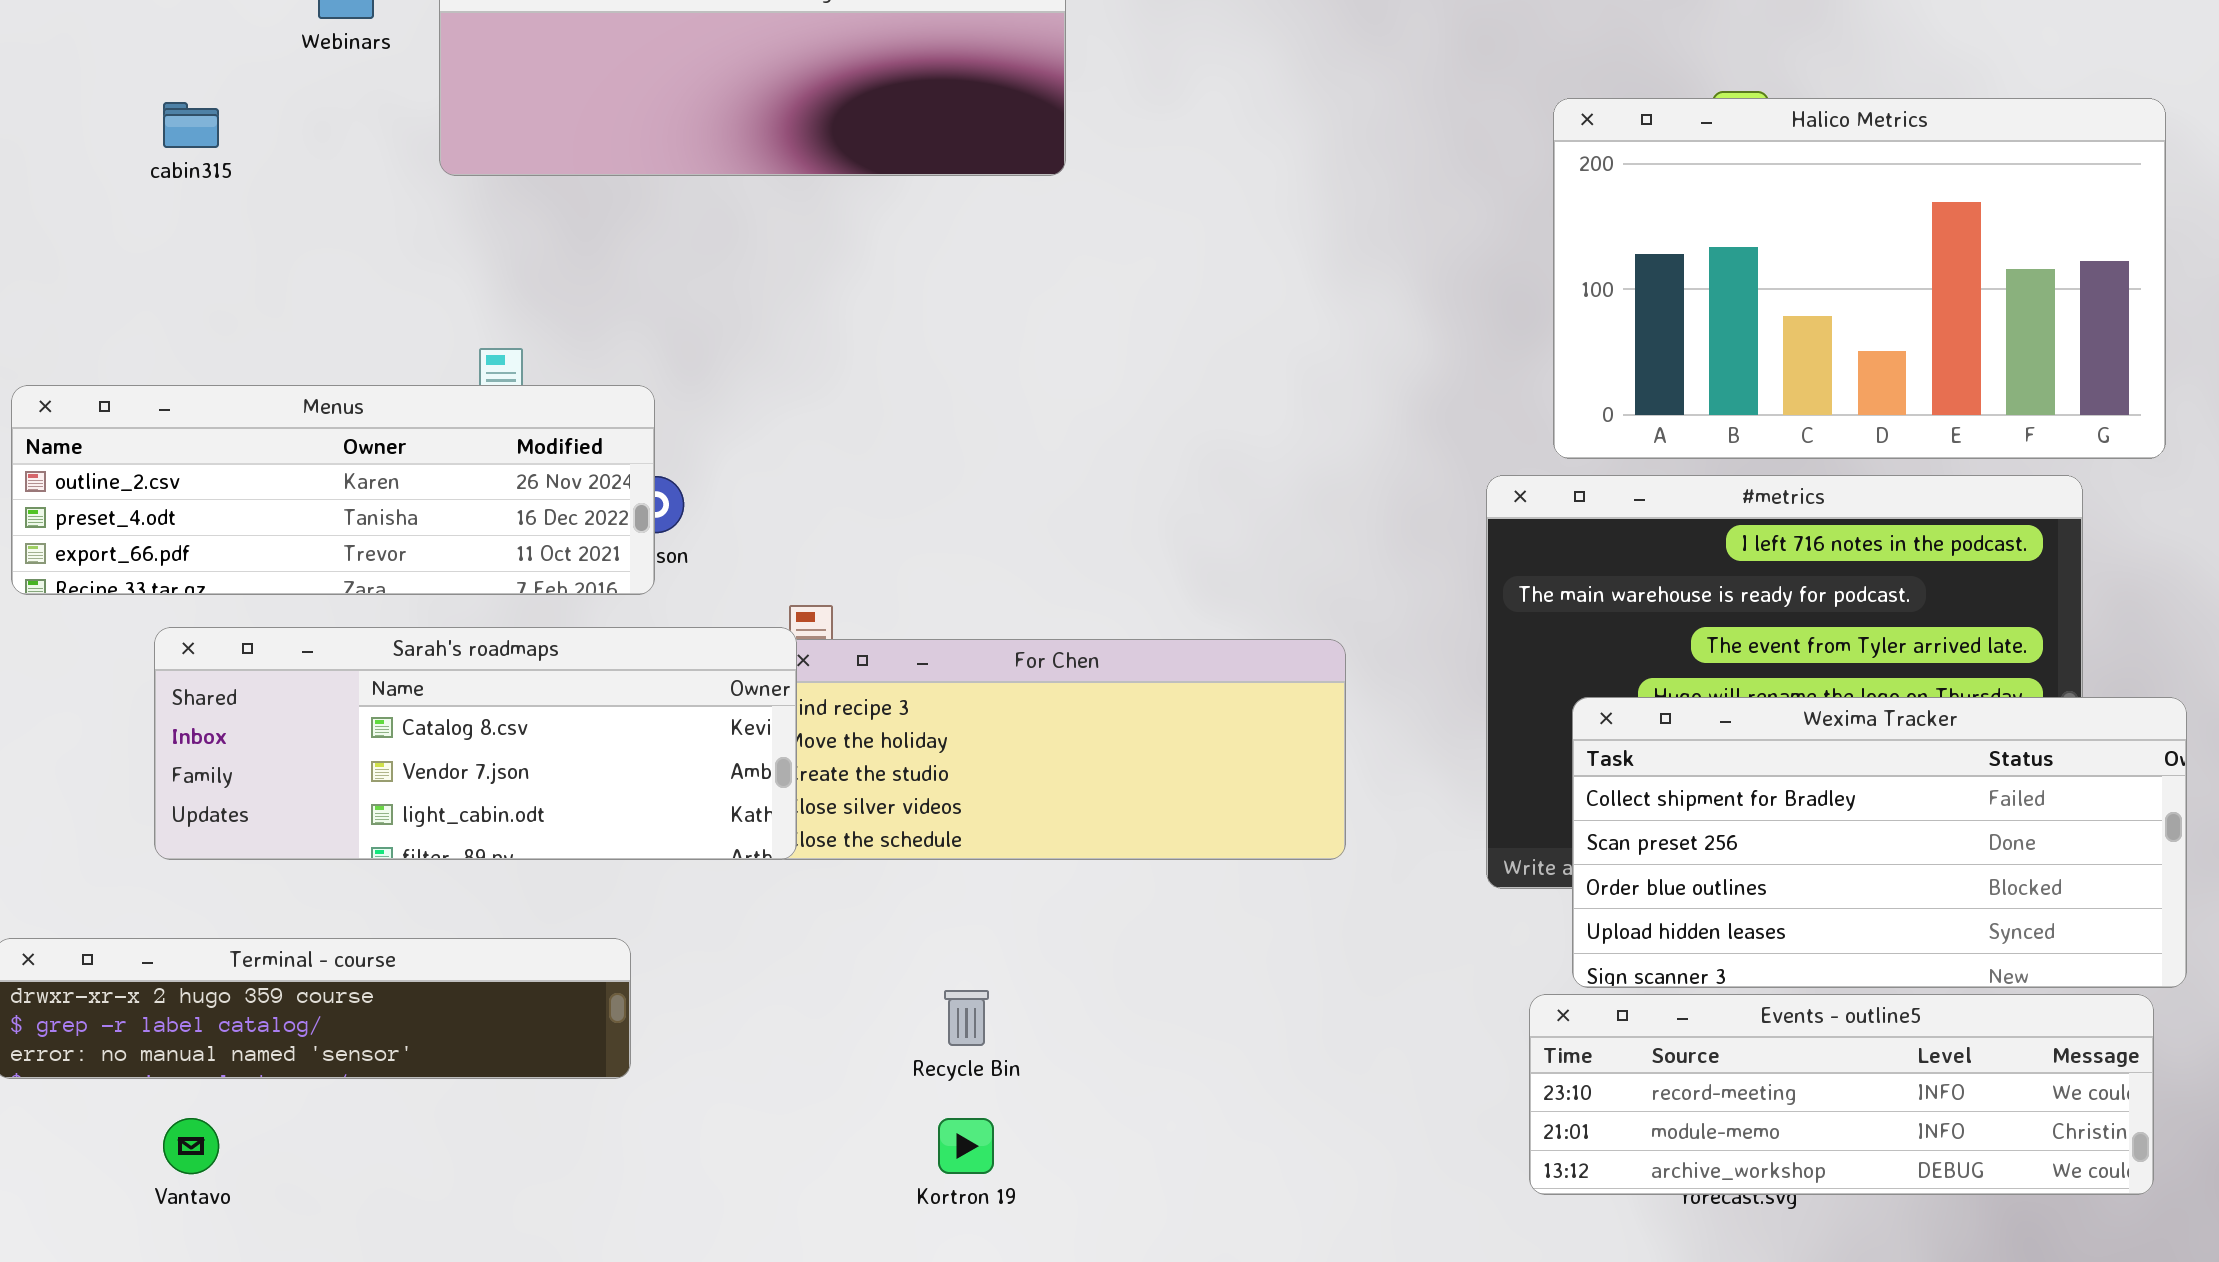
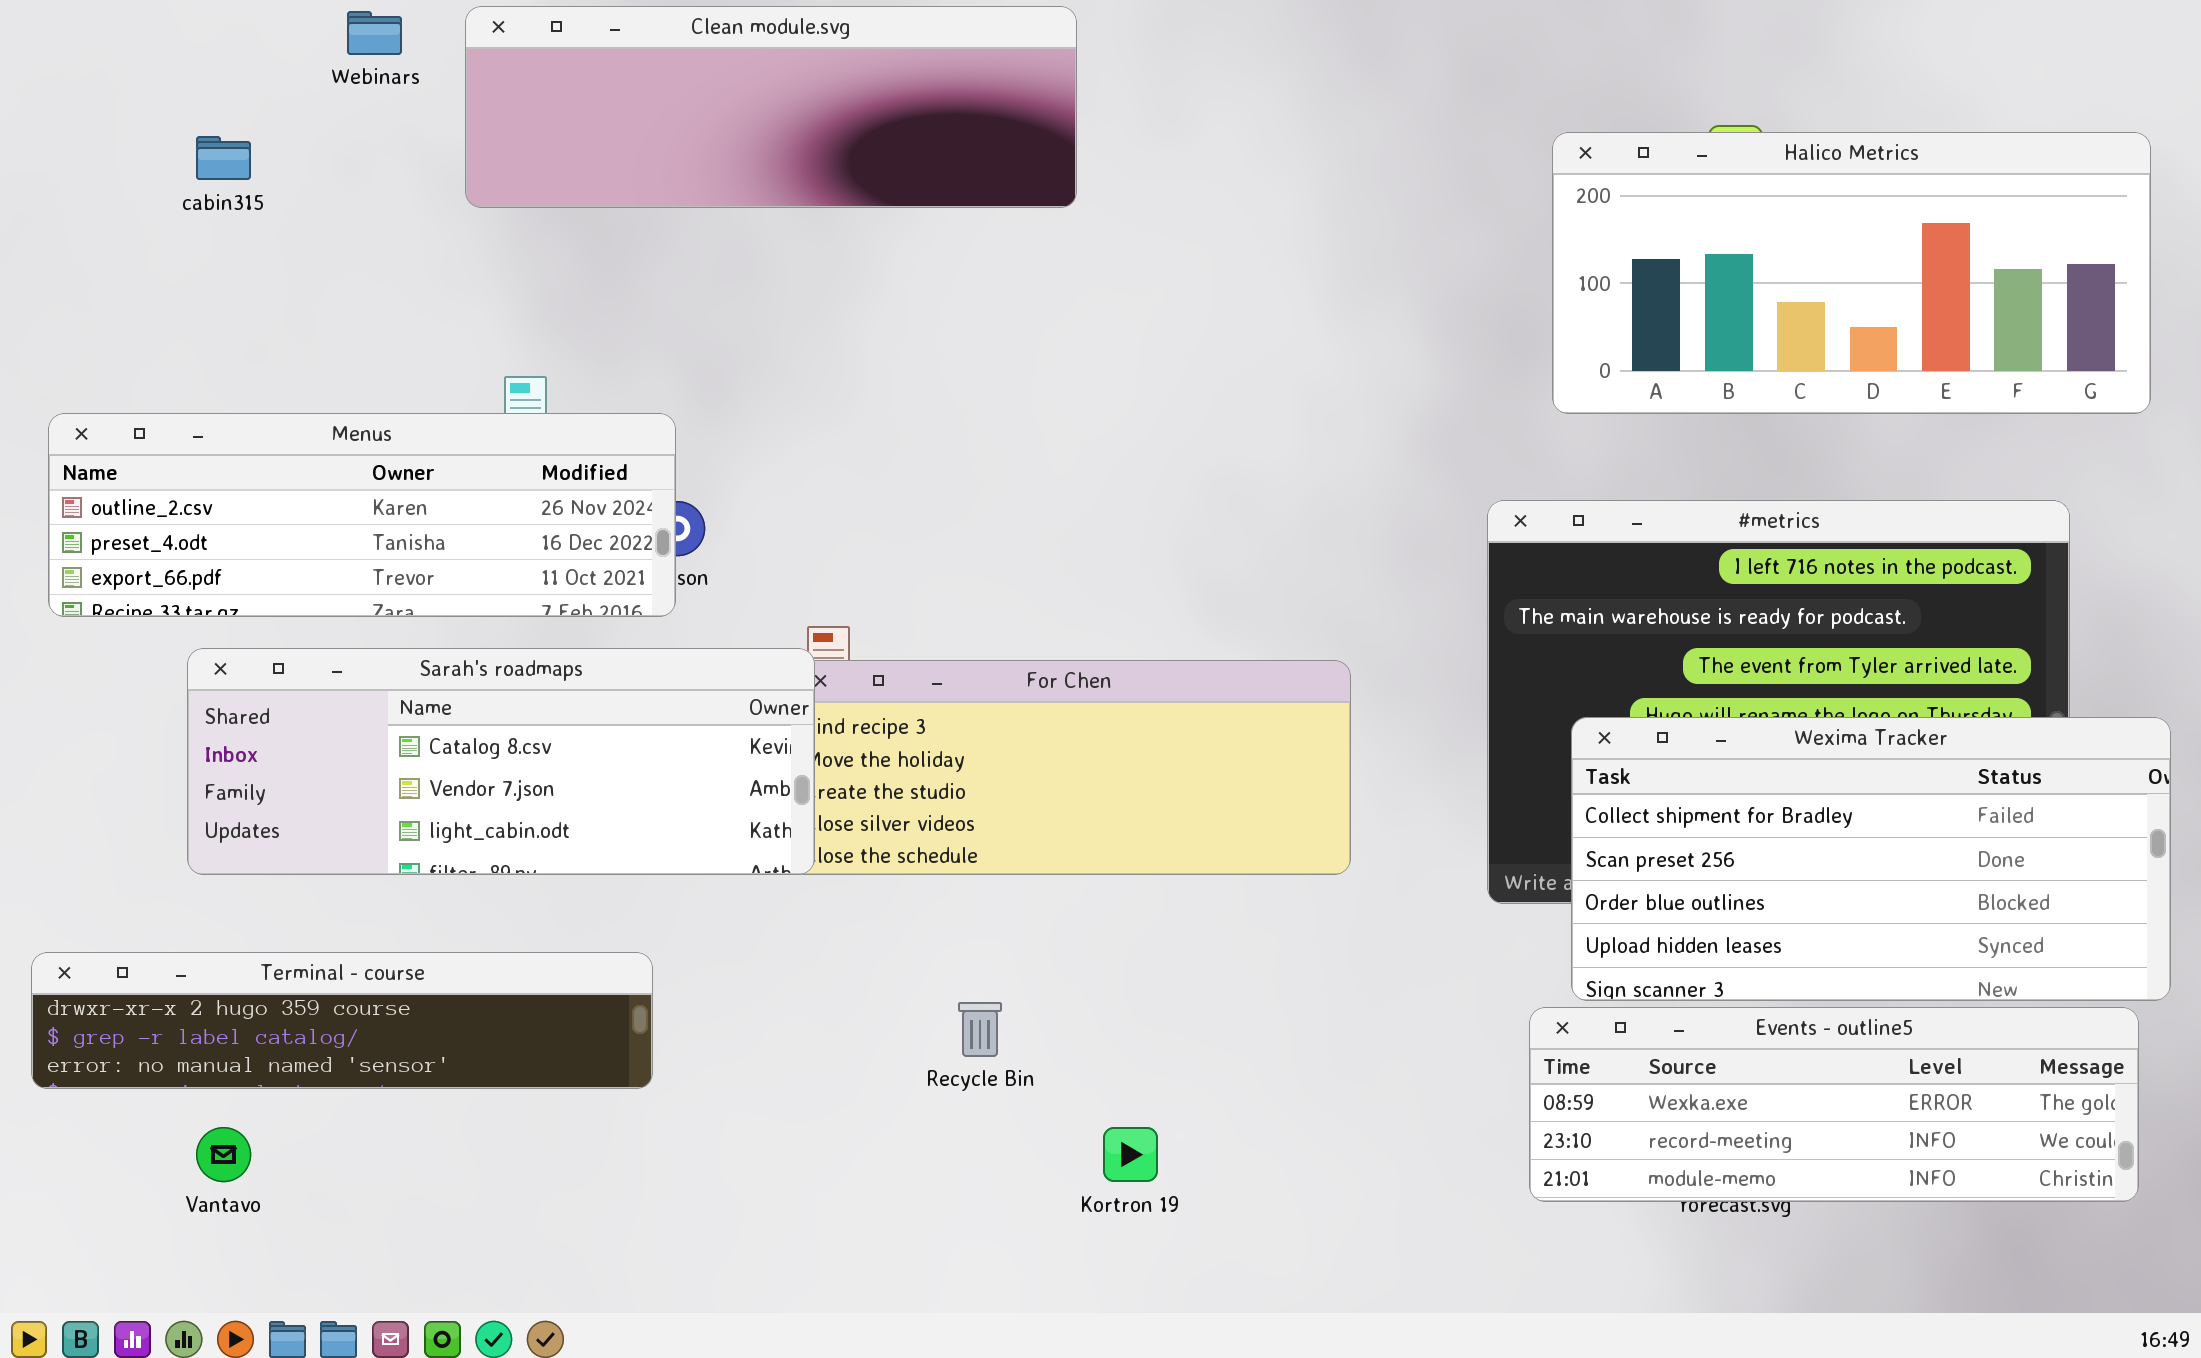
Halico Metrics: [1553,98,2166,459] -> [1552,132,2151,414], resized
Events - outline5: [1529,994,2154,1195] -> [1529,1007,2139,1202], scrolled up 1 row
Kortron 19: [938,1118,994,1174] -> [1103,1127,1158,1182], moved

